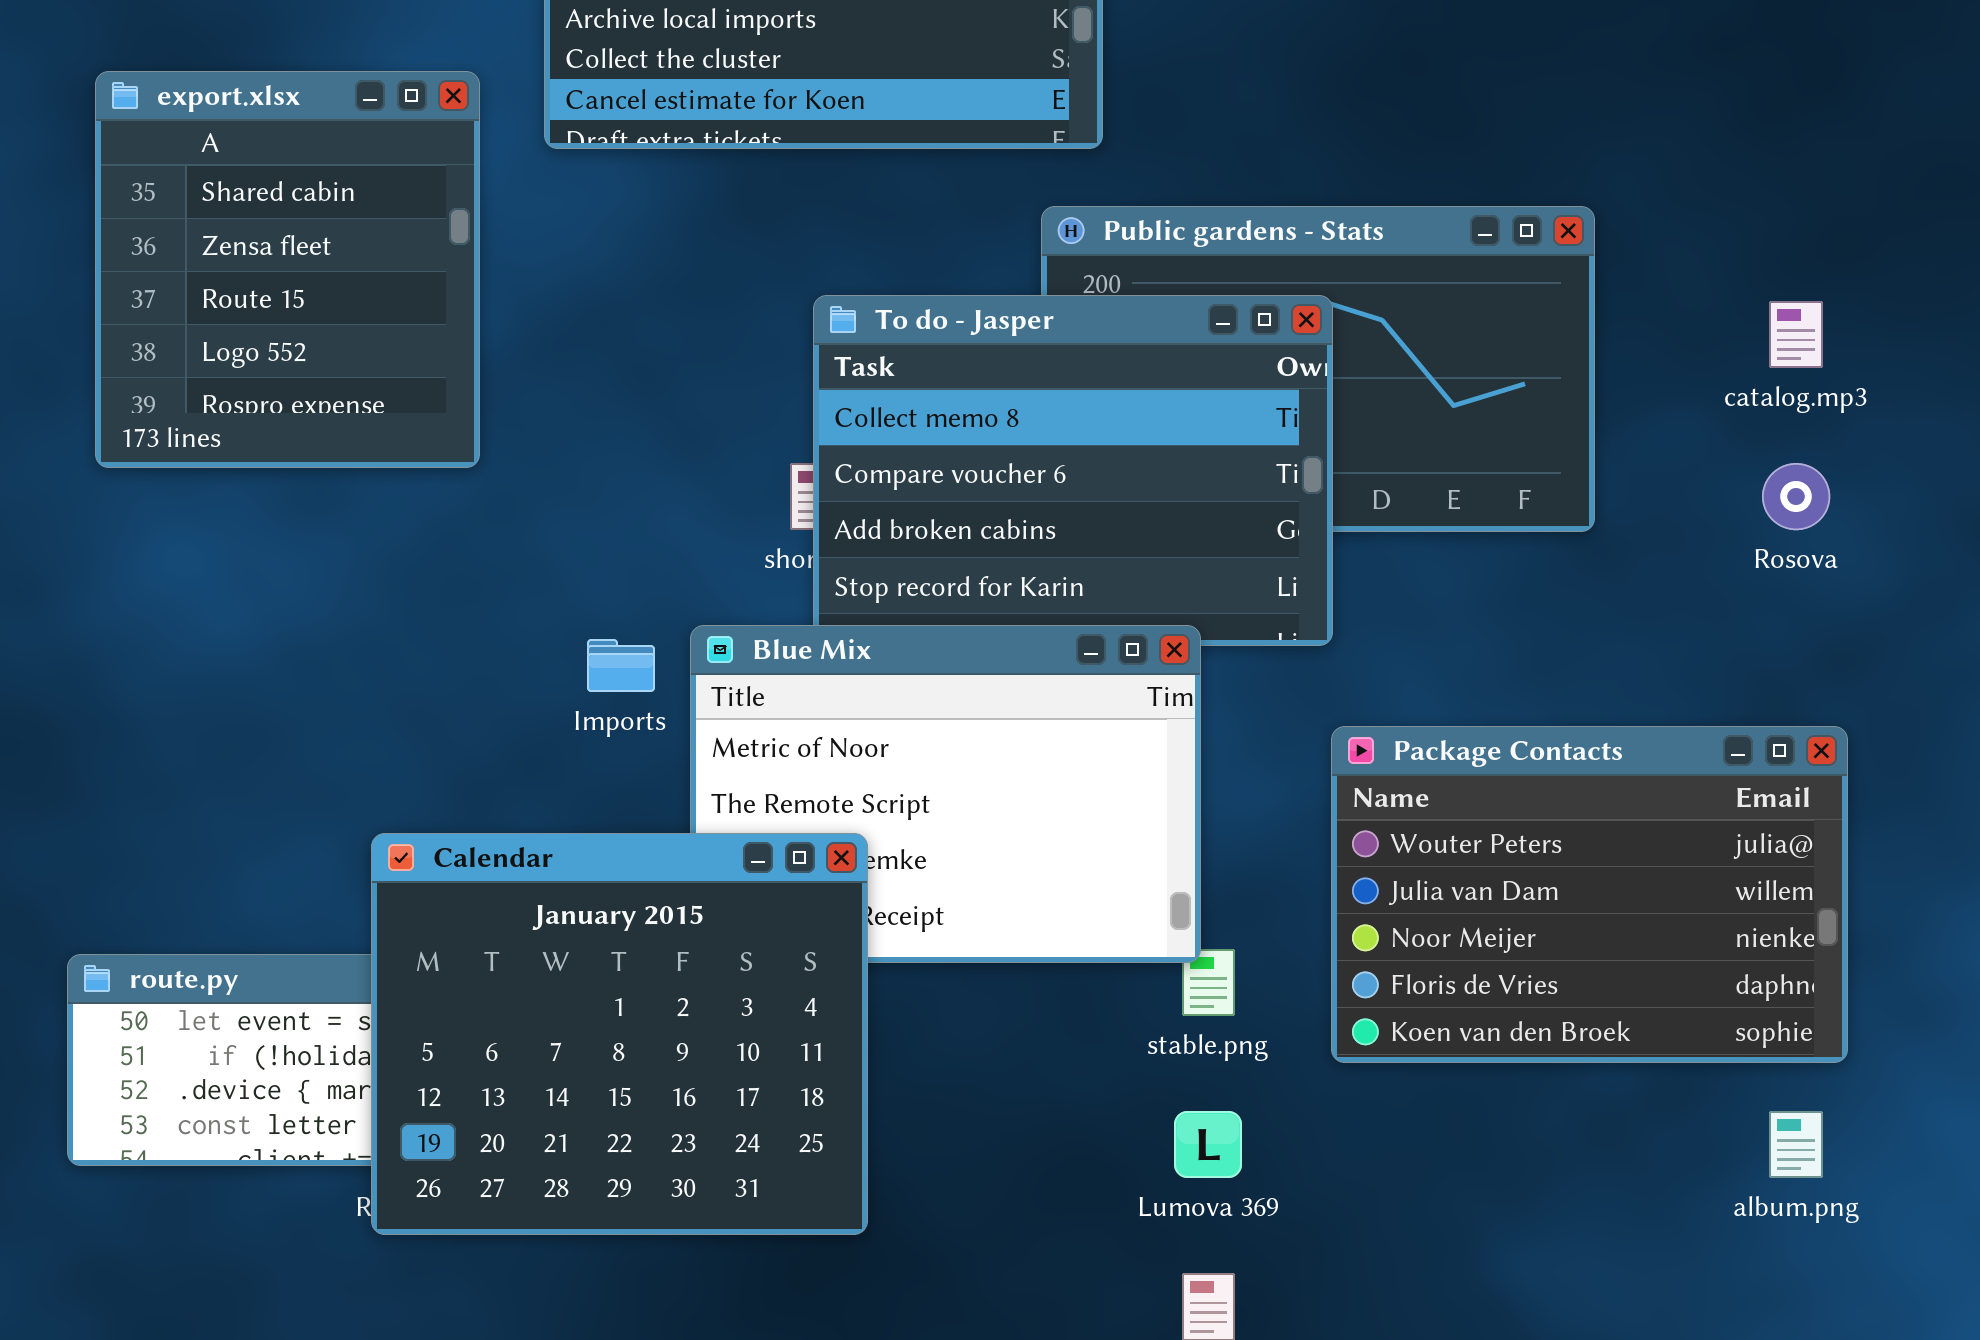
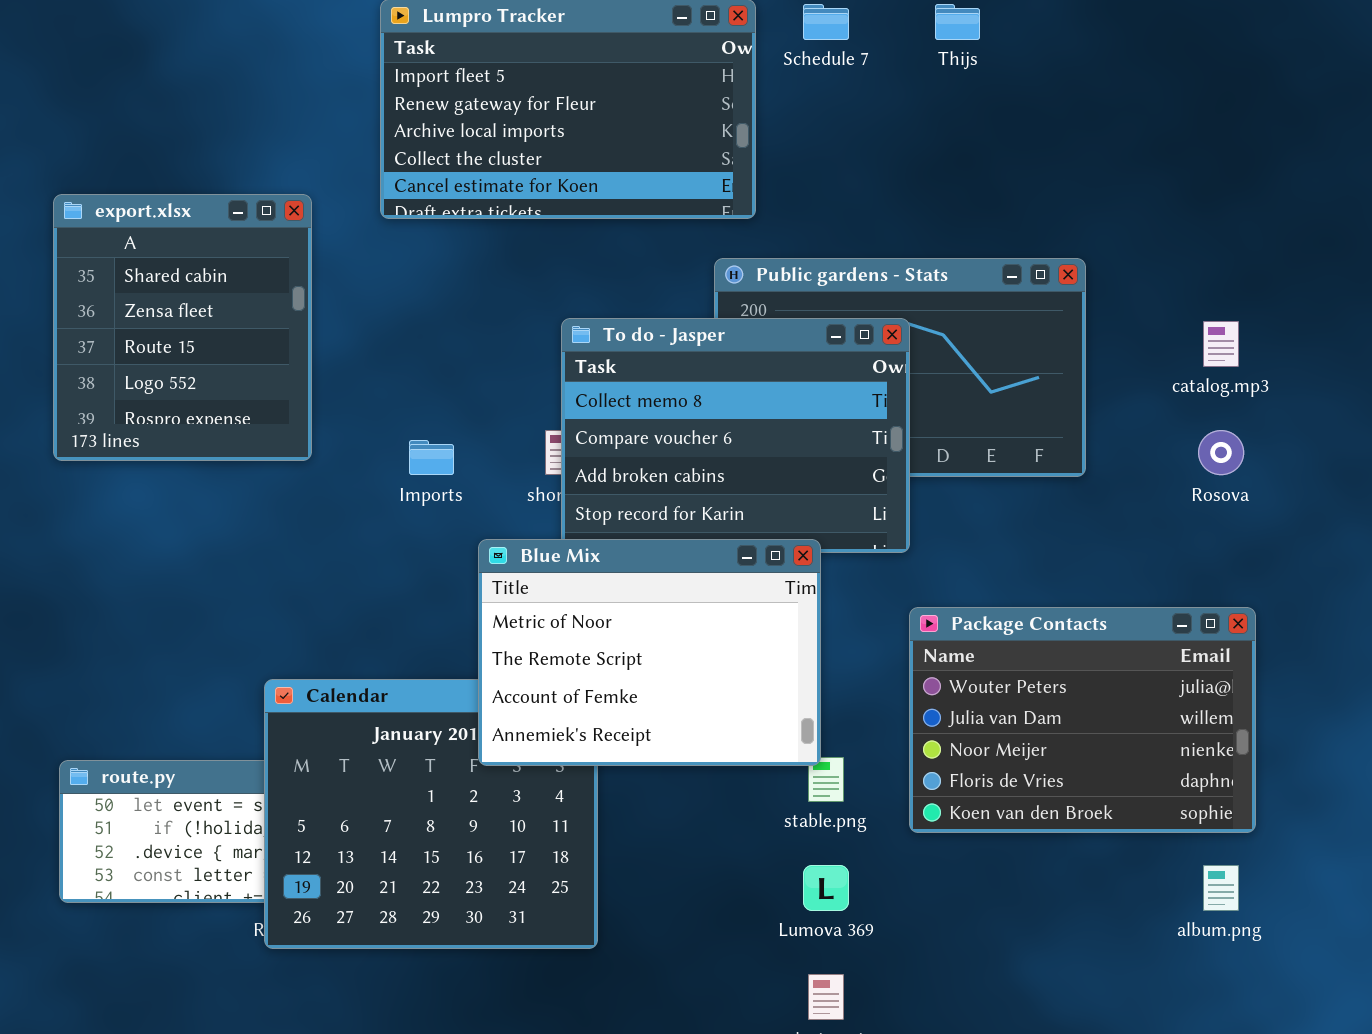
export.xlsx: [95,71,480,468] -> [53,194,312,461], moved
Blue Mix: [690,625,1201,963] -> [478,539,821,766], raised
Imports: [587,639,655,692] -> [409,440,454,475], moved

